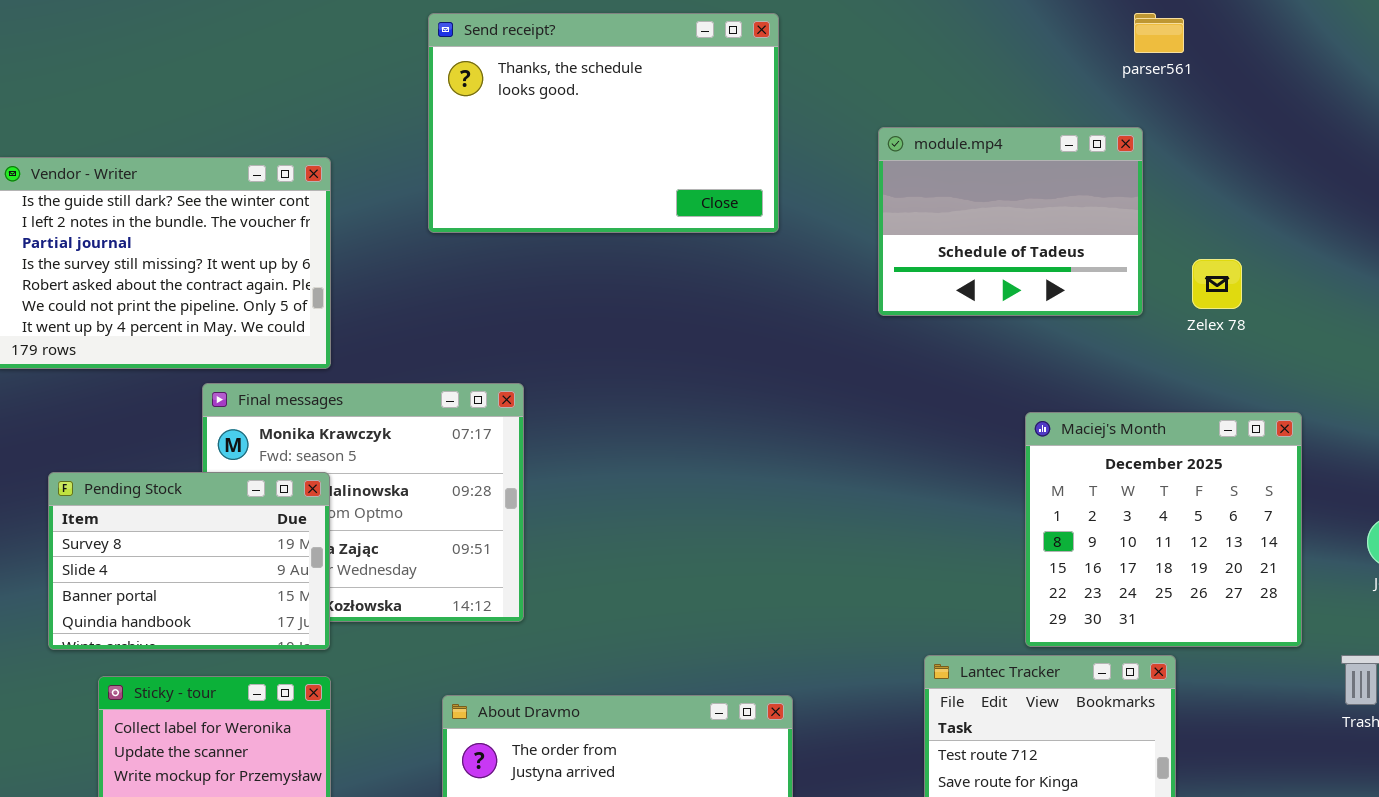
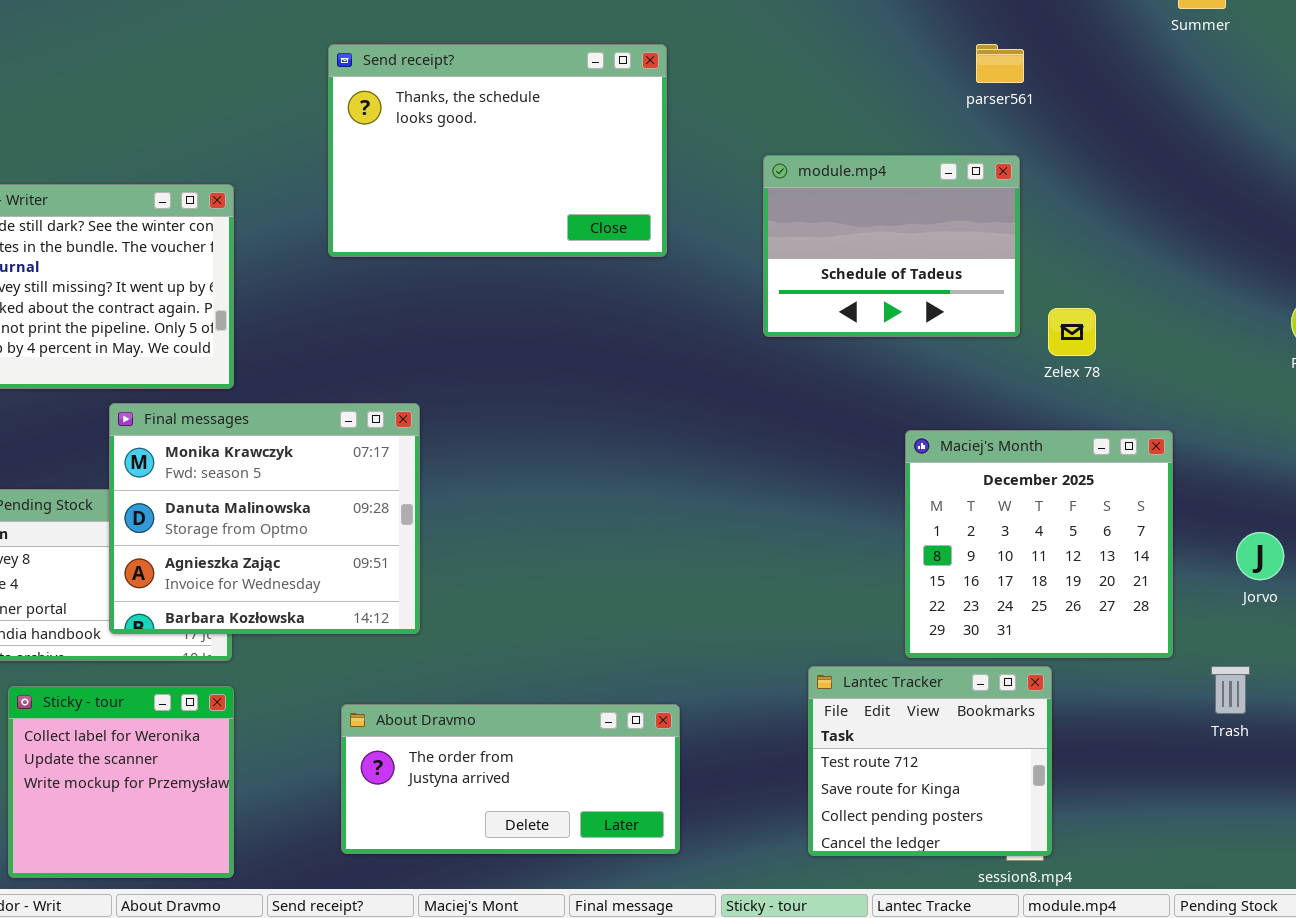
parser561: [1134,13,1184,53] -> [976,44,1024,83], moved
Zelex 78: [1192,259,1242,309] -> [1048,308,1096,356], moved
Final messages: [202,383,524,622] -> [109,403,420,634], raised

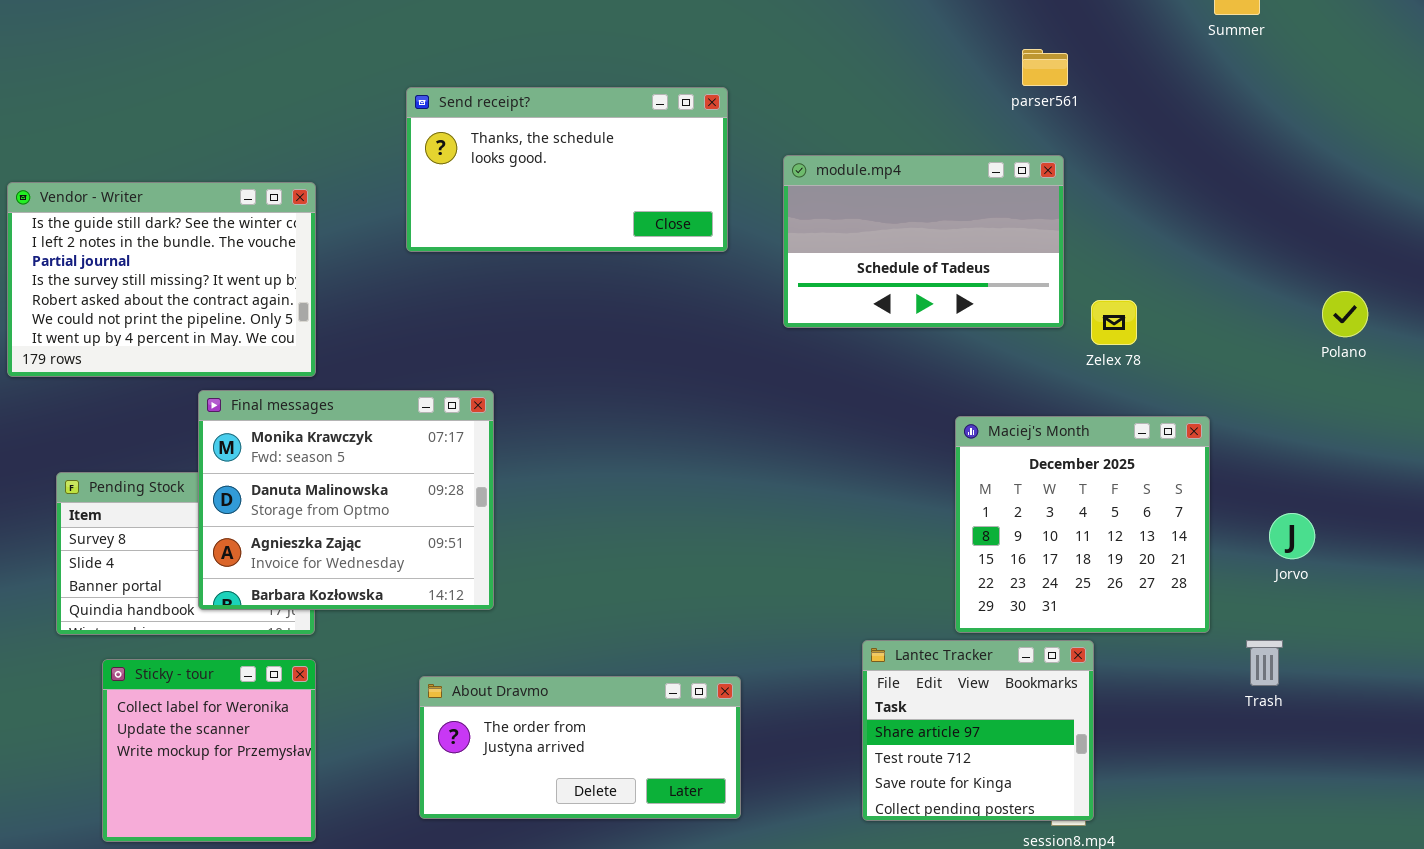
Send receipt?: [328,44,667,257] -> [406,87,728,252], resized
module.mp4: [763,155,1020,337] -> [783,155,1064,328], resized
Lantec Tracker: [808,666,1052,856] -> [862,640,1094,821], scrolled up 1 row

